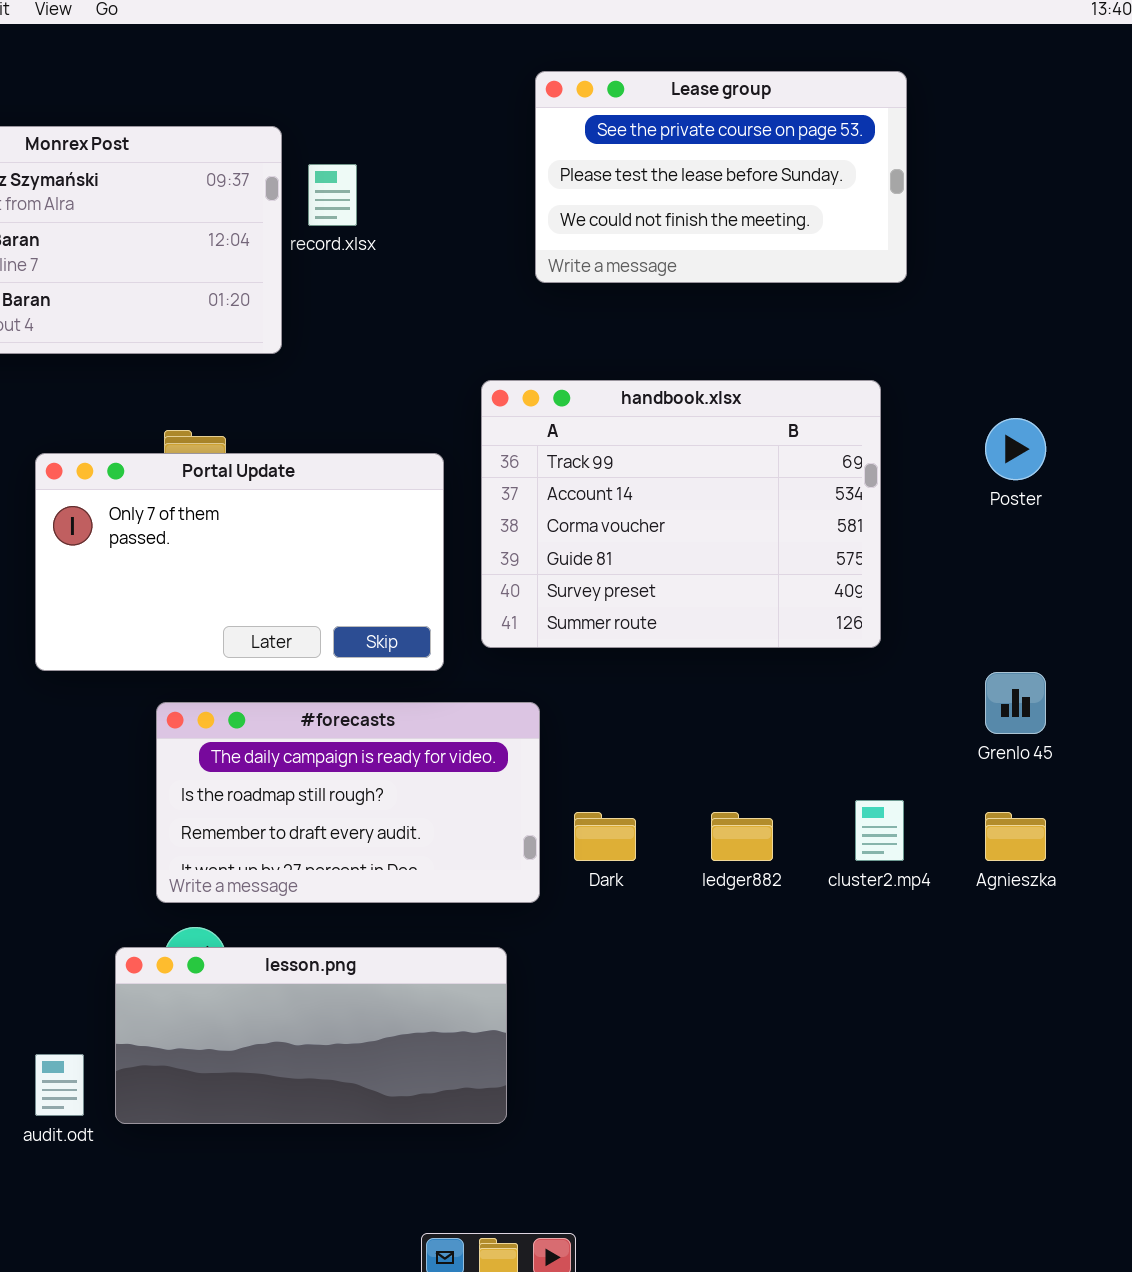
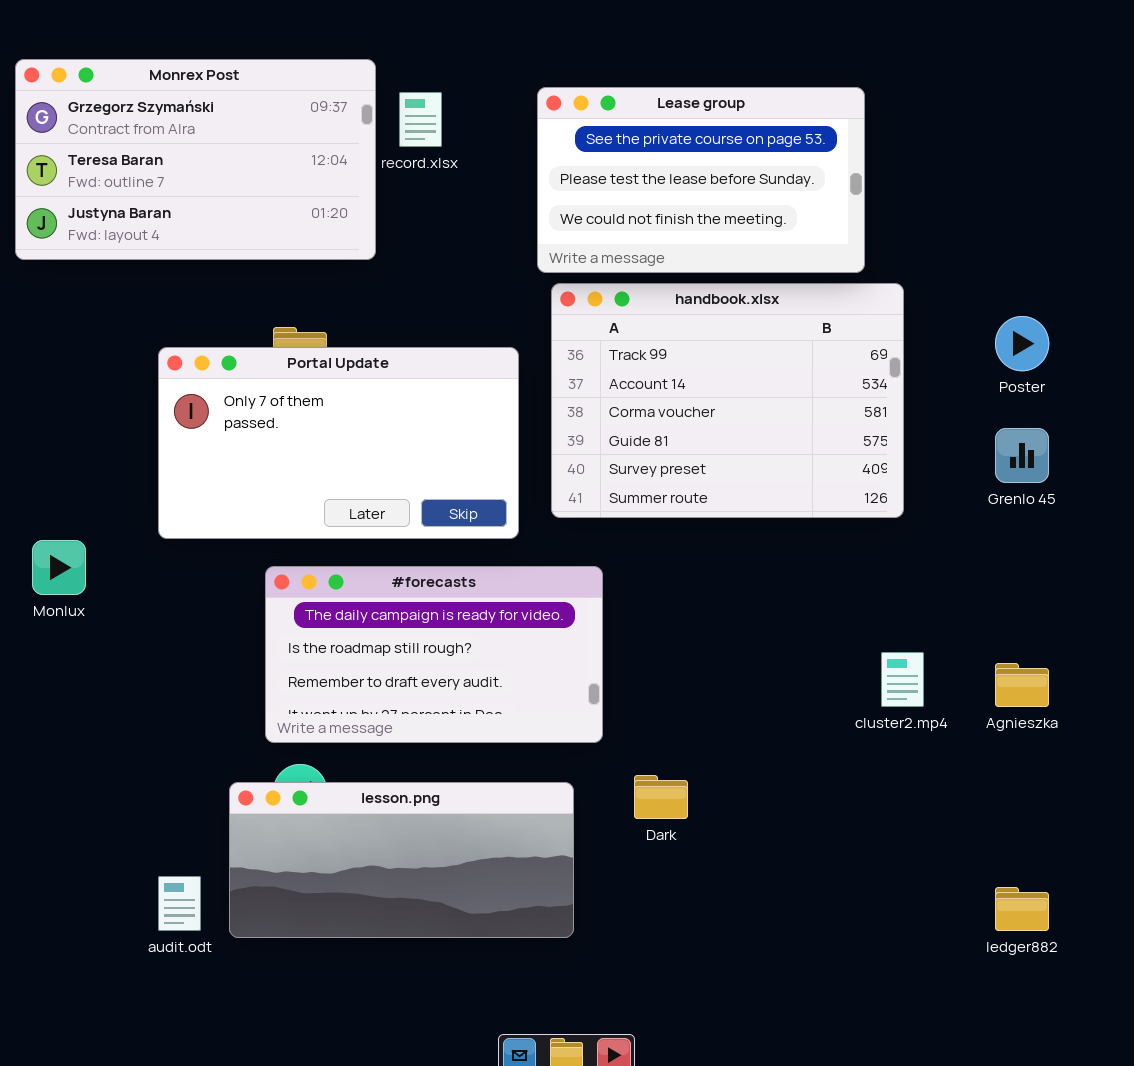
Lease group: [535,71,907,283] -> [537,87,865,273], moved
Grenlo 45: [985,672,1046,734] -> [995,428,1049,483], moved
Dark: [574,812,636,861] -> [634,775,688,819], moved
ledger882: [711,812,773,861] -> [995,887,1049,931], moved

